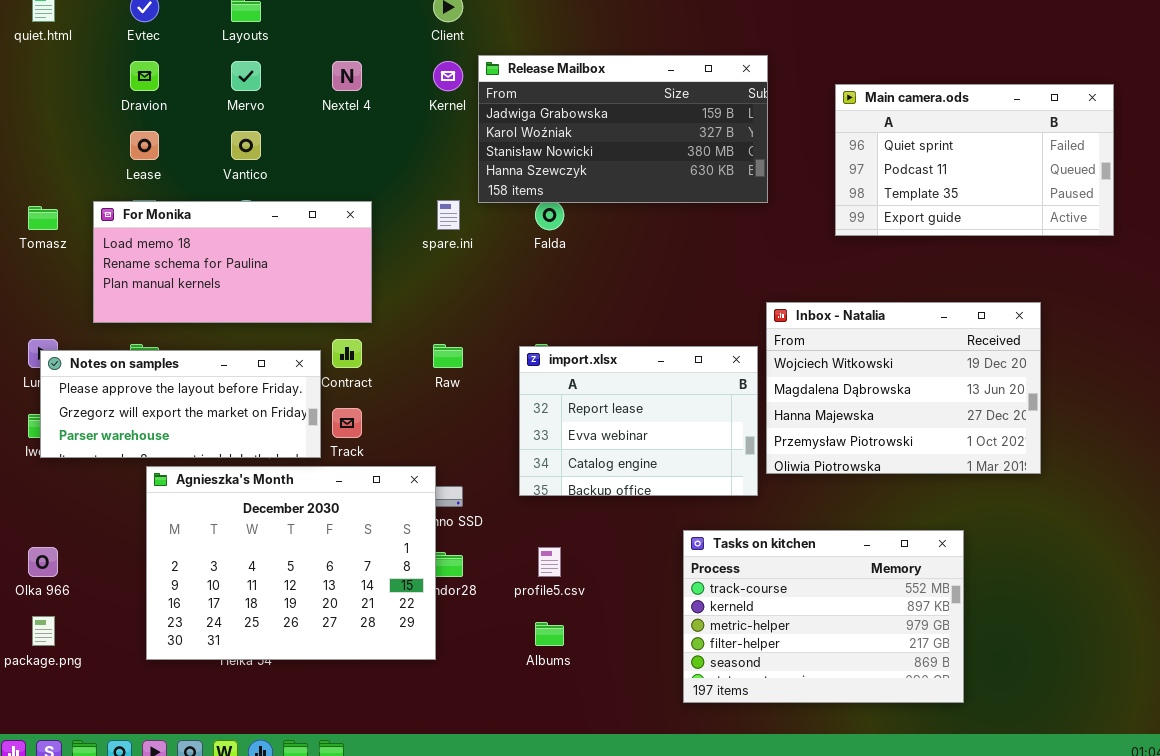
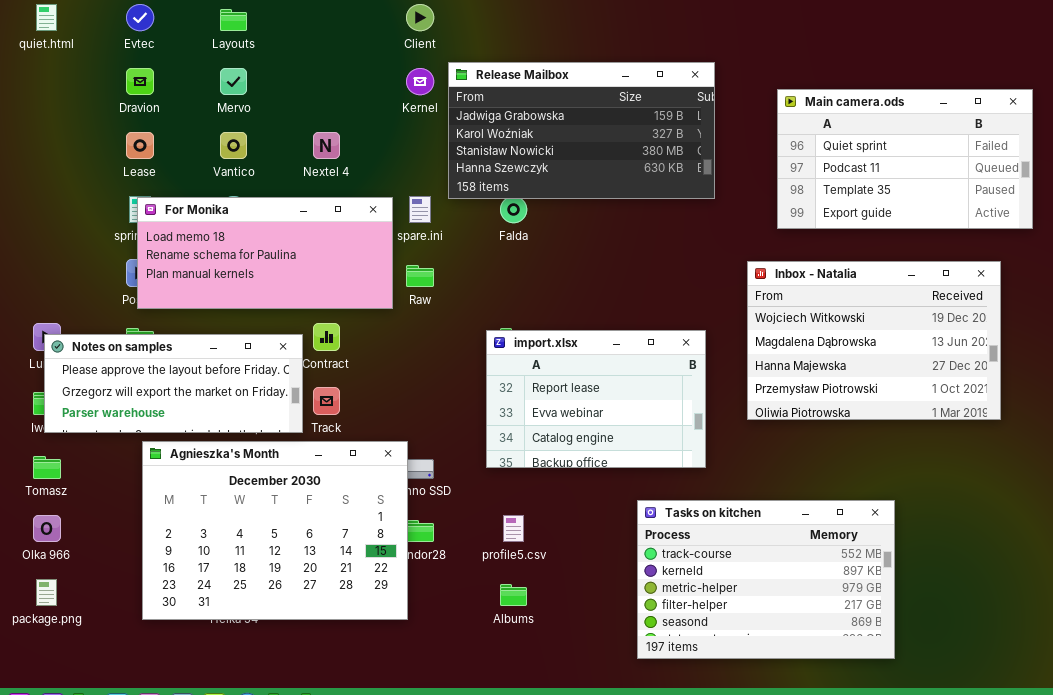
Nextel 4: [332,61,362,91] -> [313,132,340,159], moved
For Monika: [93,201,372,323] -> [137,197,393,309], moved
Tomasz: [28,206,58,230] -> [33,456,61,479], moved
Inbox - Natalia: [766,302,1041,474] -> [747,261,1001,420], moved
Raw: [433,344,463,368] -> [406,265,434,287], moved

